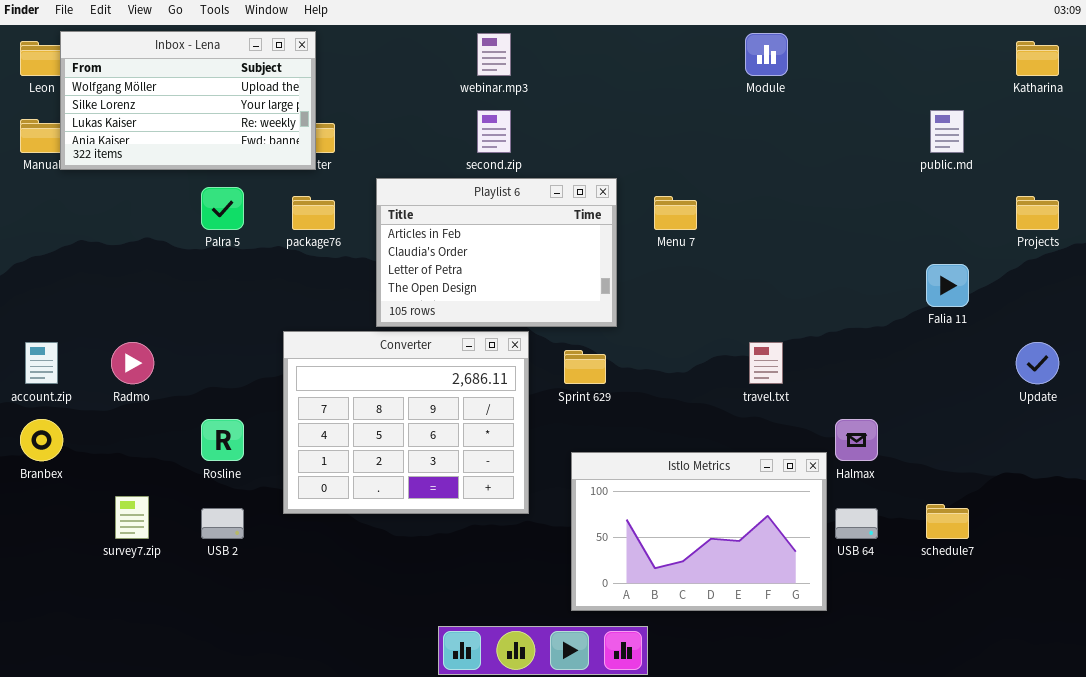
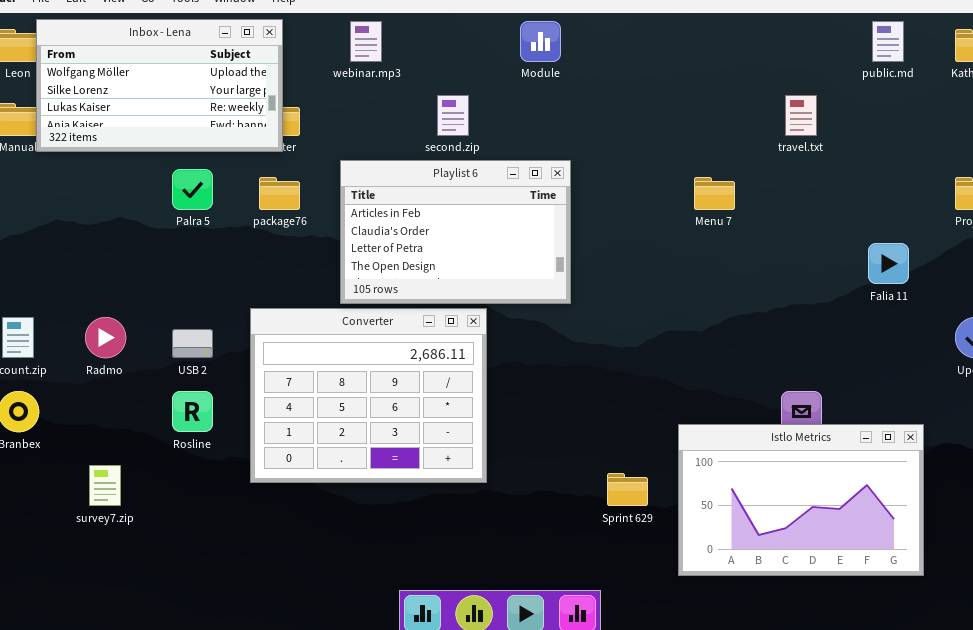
webinar.mp3: [477,33,511,76] -> [350,21,382,62], moved
Module: [745,33,788,76] -> [520,21,561,62], moved
public.md: [930,110,964,153] -> [872,21,904,62], moved
Menu 7: [654,196,697,230] -> [694,177,735,210], moved
travel.txt: [749,342,783,384] -> [785,95,817,136], moved
Sprint 629: [564,350,606,384] -> [607,473,648,506], moved
Istlo Metrics: [571,452,827,611] -> [678,424,924,576], moved
USB 2: [201,508,244,539] -> [172,329,213,358], moved

